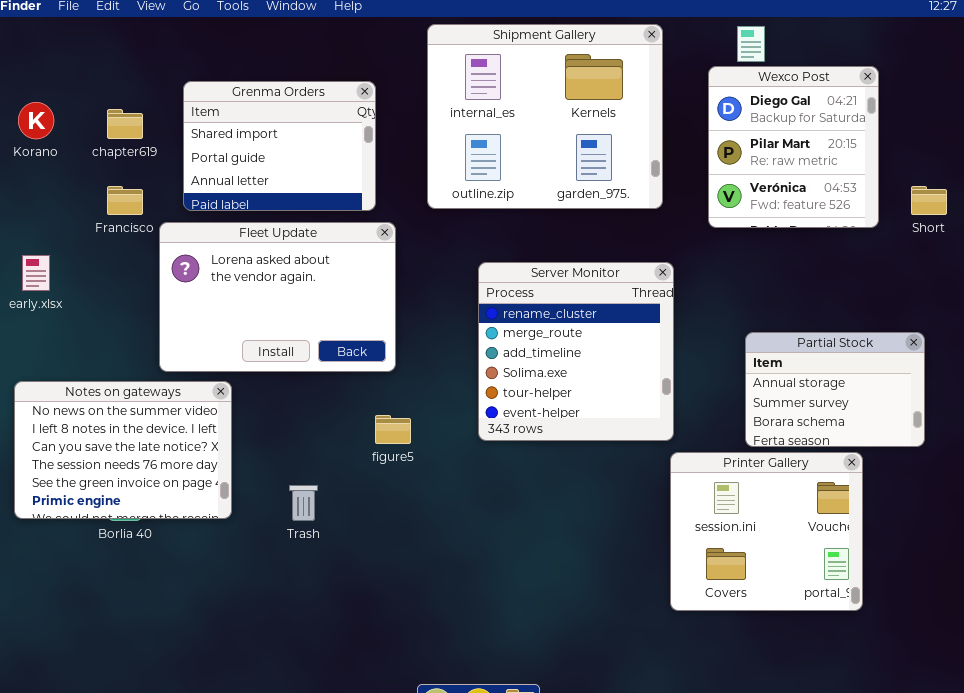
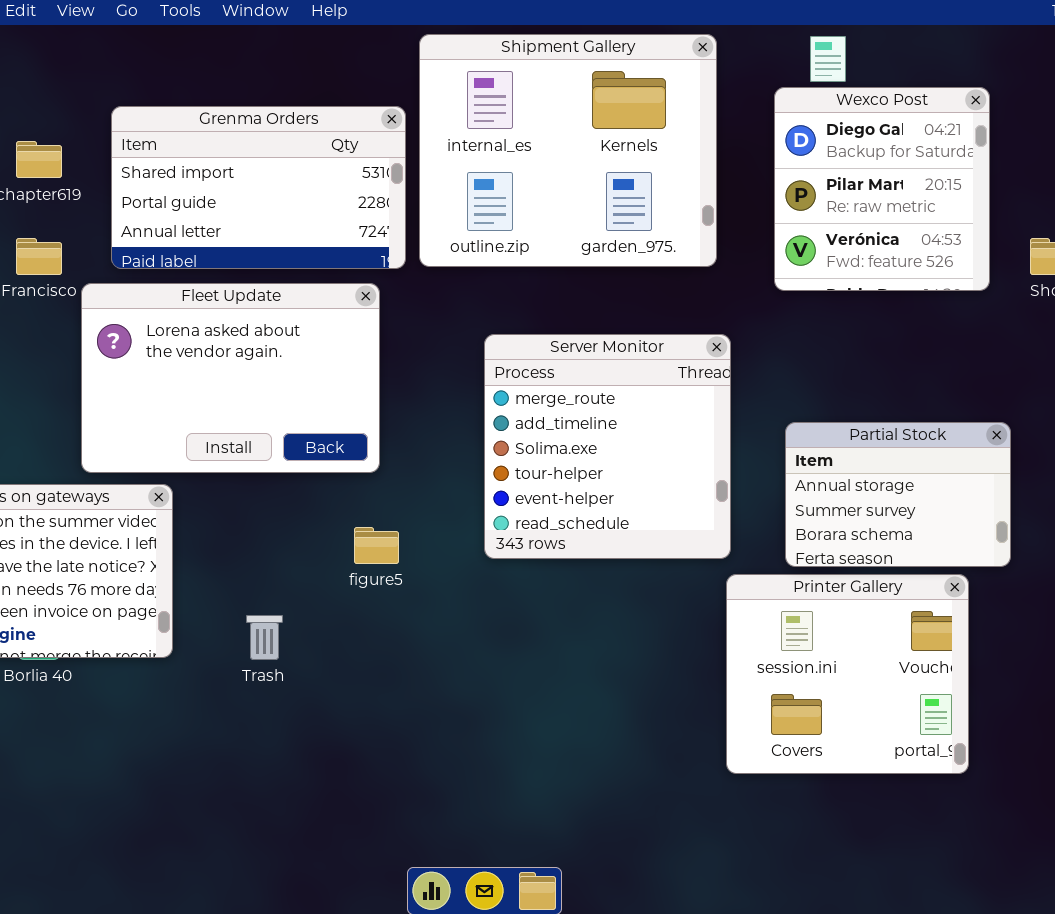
Grenma Orders: [183,81,376,211] -> [111,106,406,269], resized
Server Monitor: [478,262,674,441] -> [484,334,731,559], scrolled down 1 row
Partial Stock: [745,332,925,447] -> [785,422,1011,567], moved

